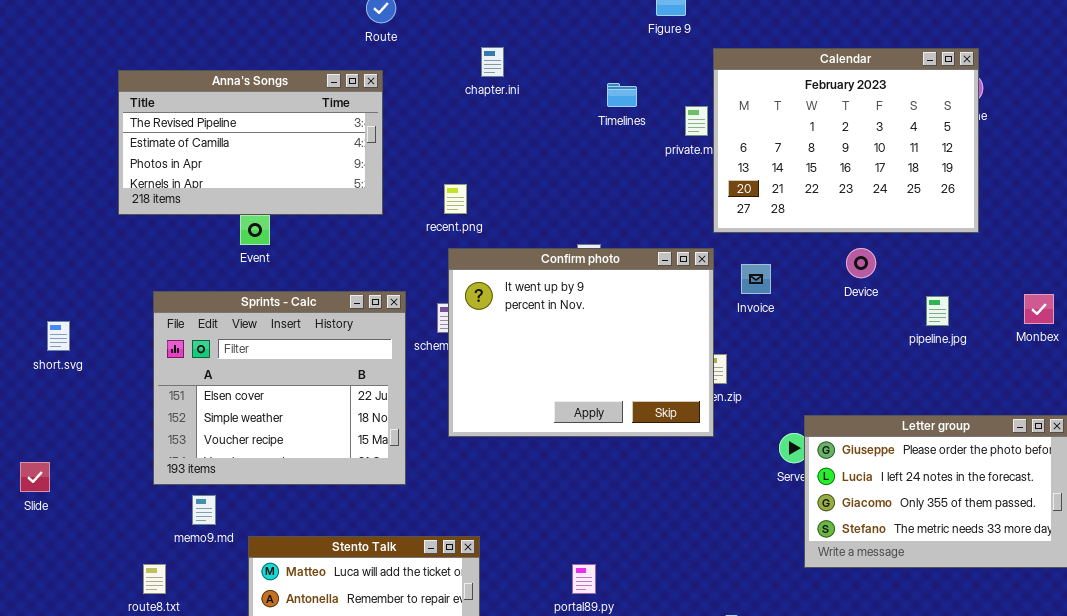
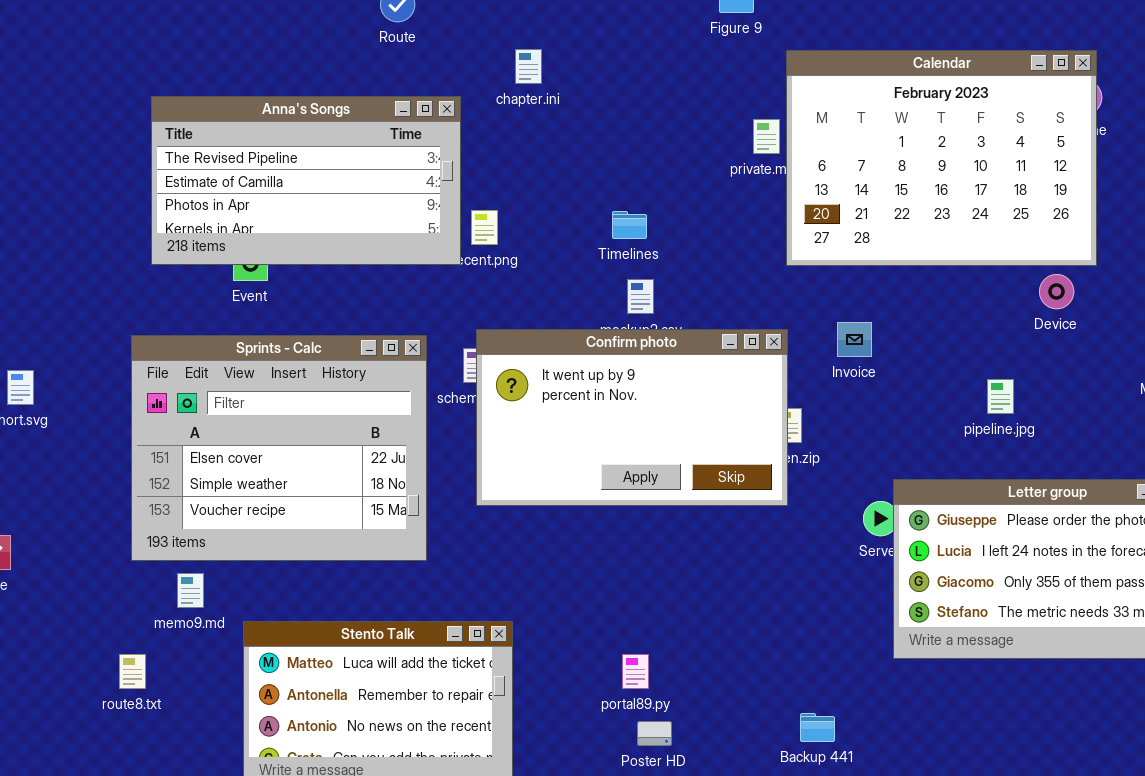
Anna's Songs: [118,70,383,215] -> [151,96,461,265], moved
Timelines: [607,83,637,107] -> [612,211,647,239], moved
Confirm photo: [448,248,714,437] -> [476,329,788,506], resized
Device: [846,248,876,278] -> [1039,274,1074,309], moved
Invoice: [741,264,771,294] -> [837,322,872,357], moved
pipeline.jpg: [926,296,949,326] -> [987,379,1014,414], moved

